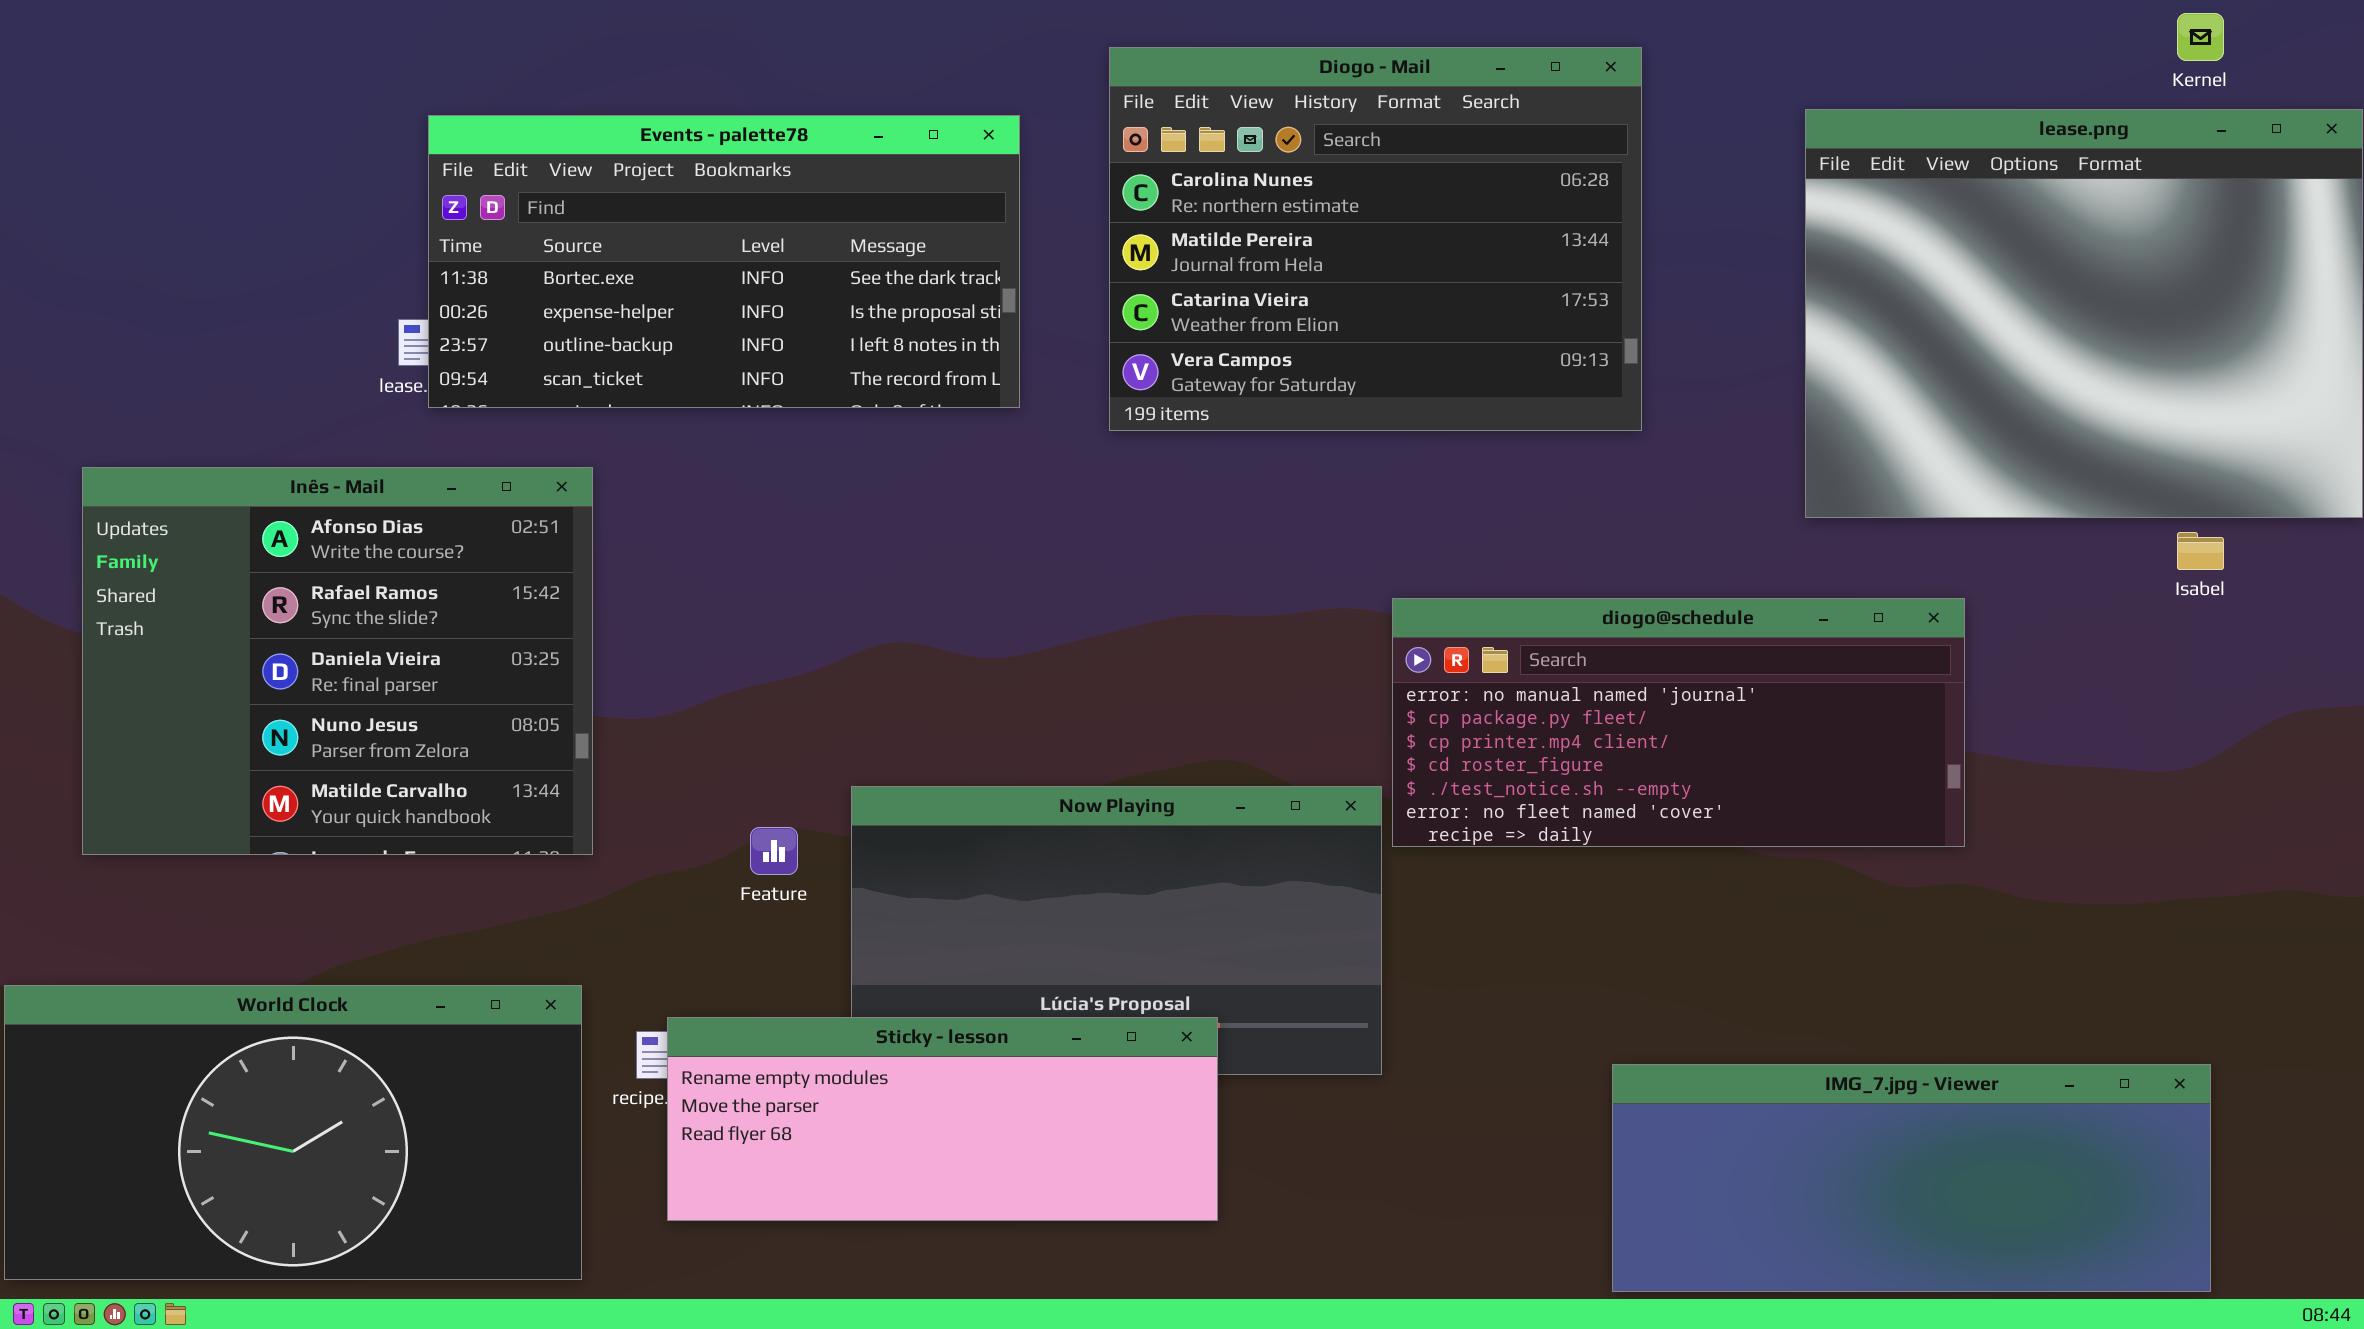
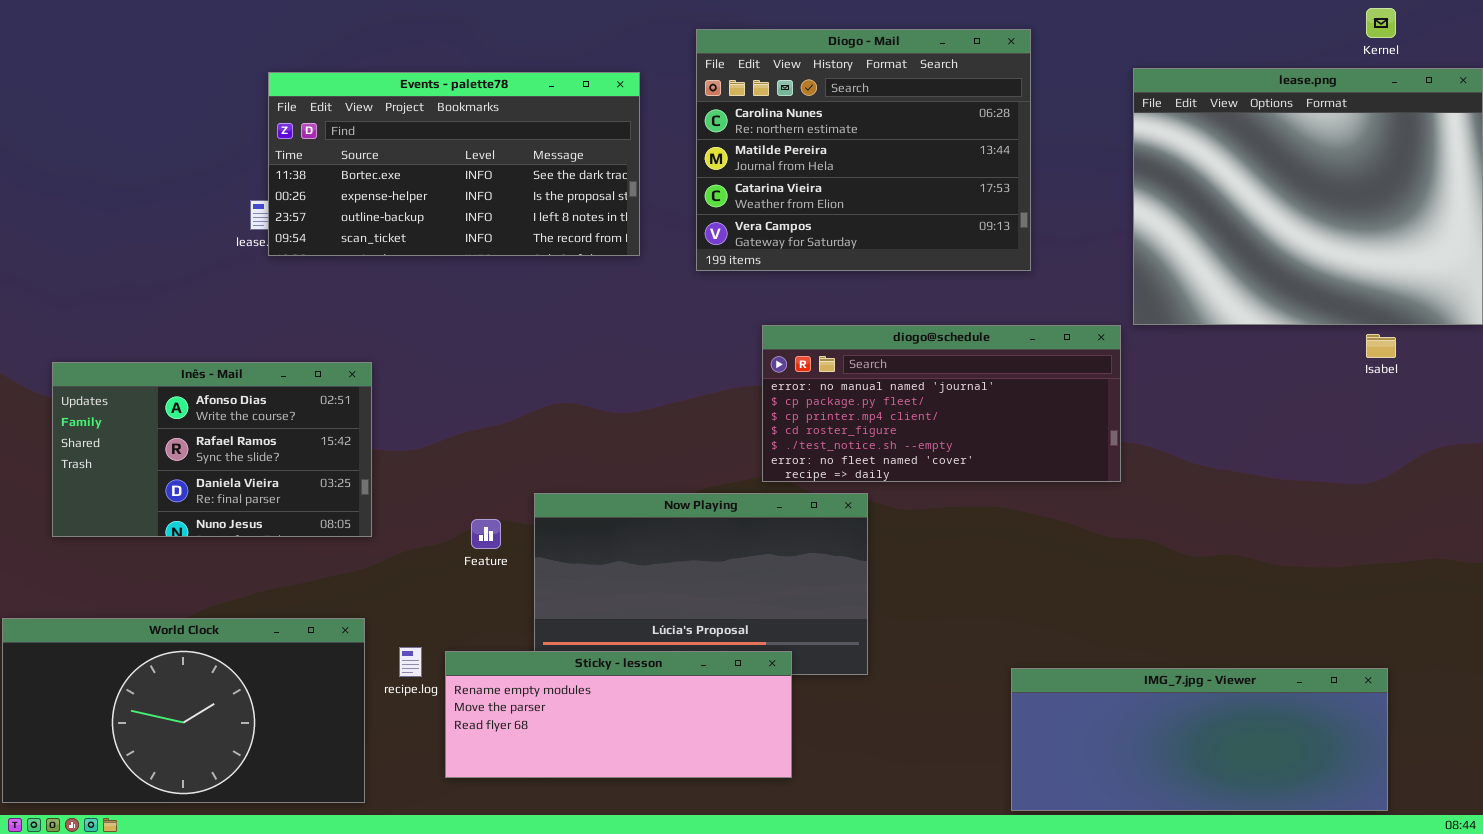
Inês - Mail: [82,467,593,855] -> [52,362,372,537], resized
diogo@schedule: [1392,598,1965,847] -> [762,325,1121,482], moved
Sticky - lesson: [667,1017,1218,1221] -> [445,651,792,778], moved

